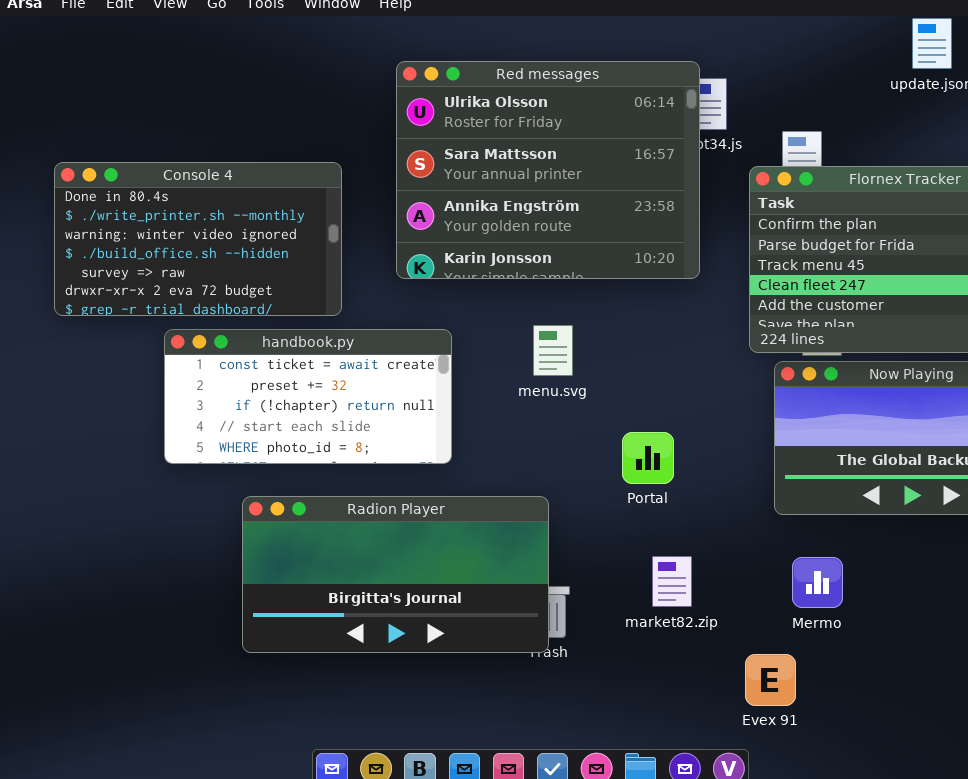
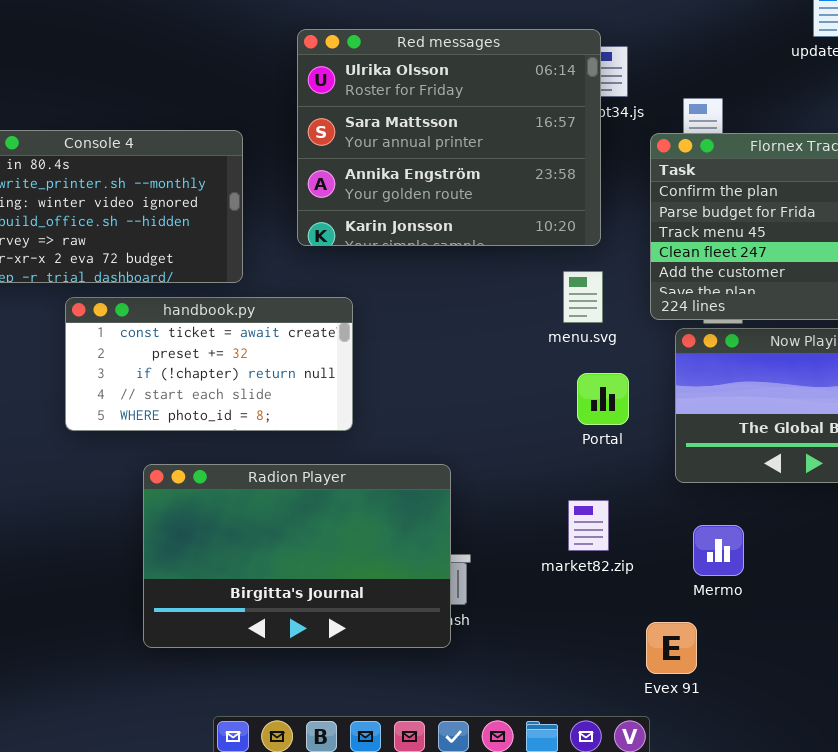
menu.svg: [533,325,573,376] -> [563,271,603,323], moved
Portal: [622,432,674,484] -> [577,373,629,425], moved
Radion Player: [242,496,549,653] -> [143,464,451,648], resized
market82.zip: [652,556,692,607] -> [568,500,609,551], moved

